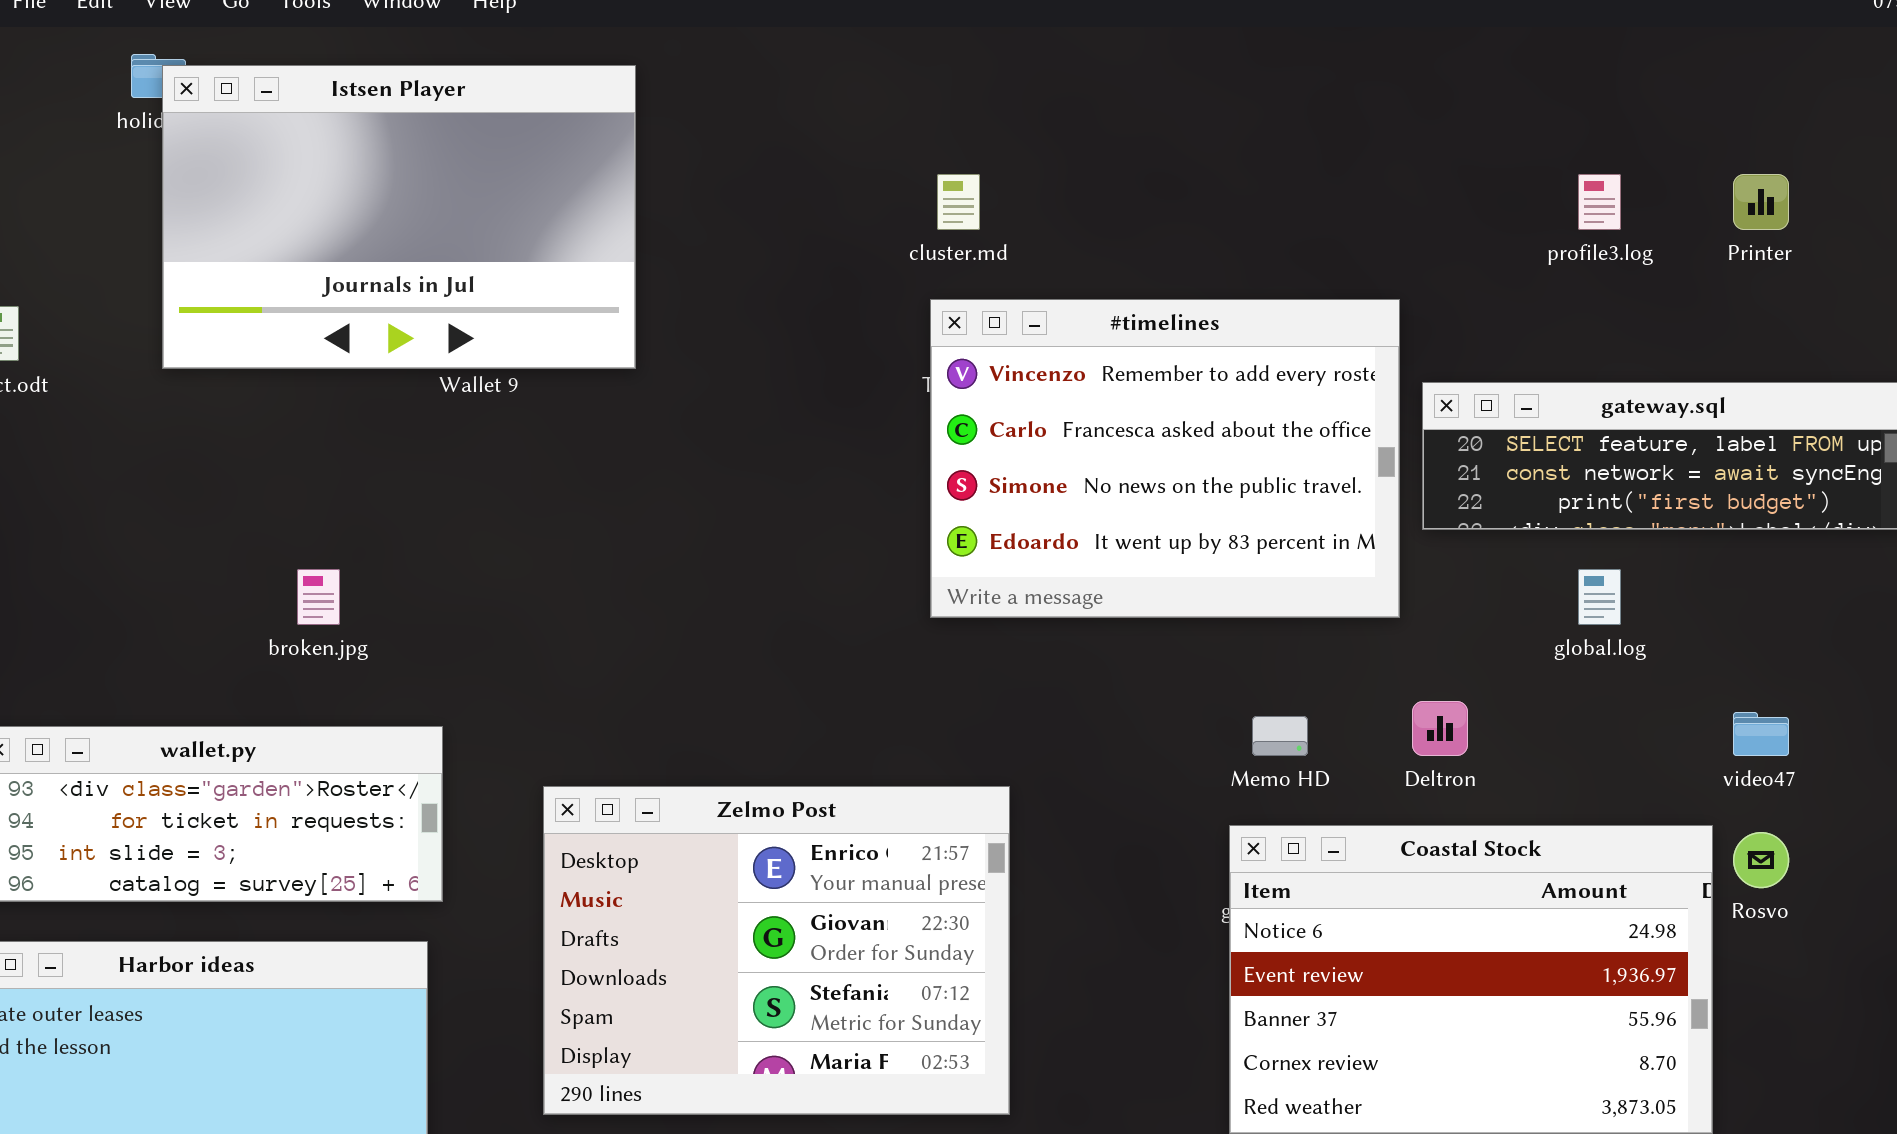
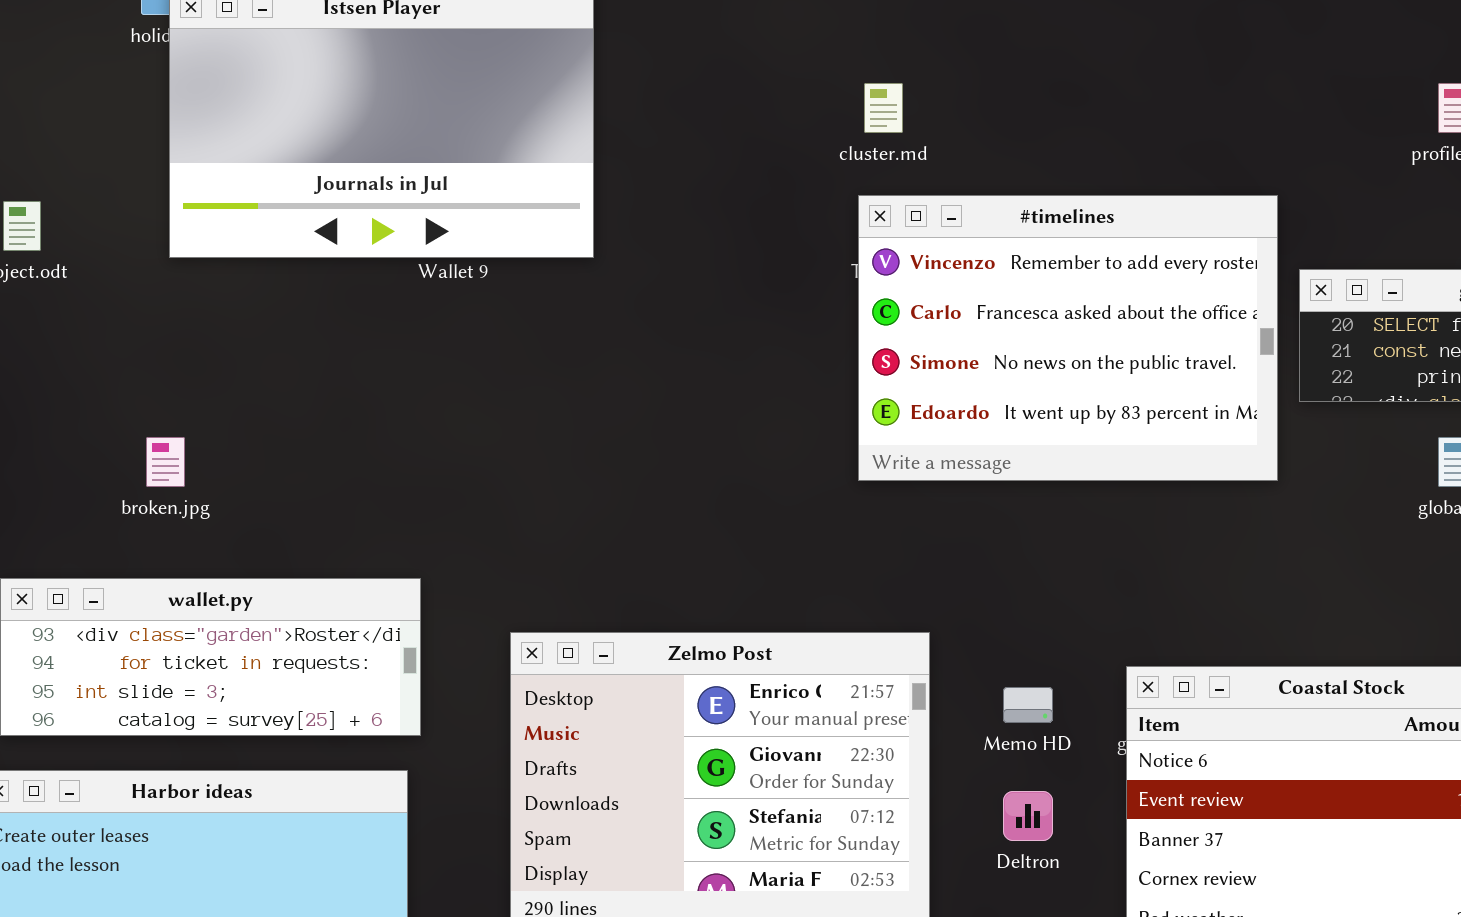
broken.jpg: [297,569,340,625] -> [146,437,185,487], moved
Deltron: [1412,701,1468,756] -> [1003,791,1053,841], moved
Memo HD: [1252,716,1308,756] -> [1003,687,1053,723], moved

